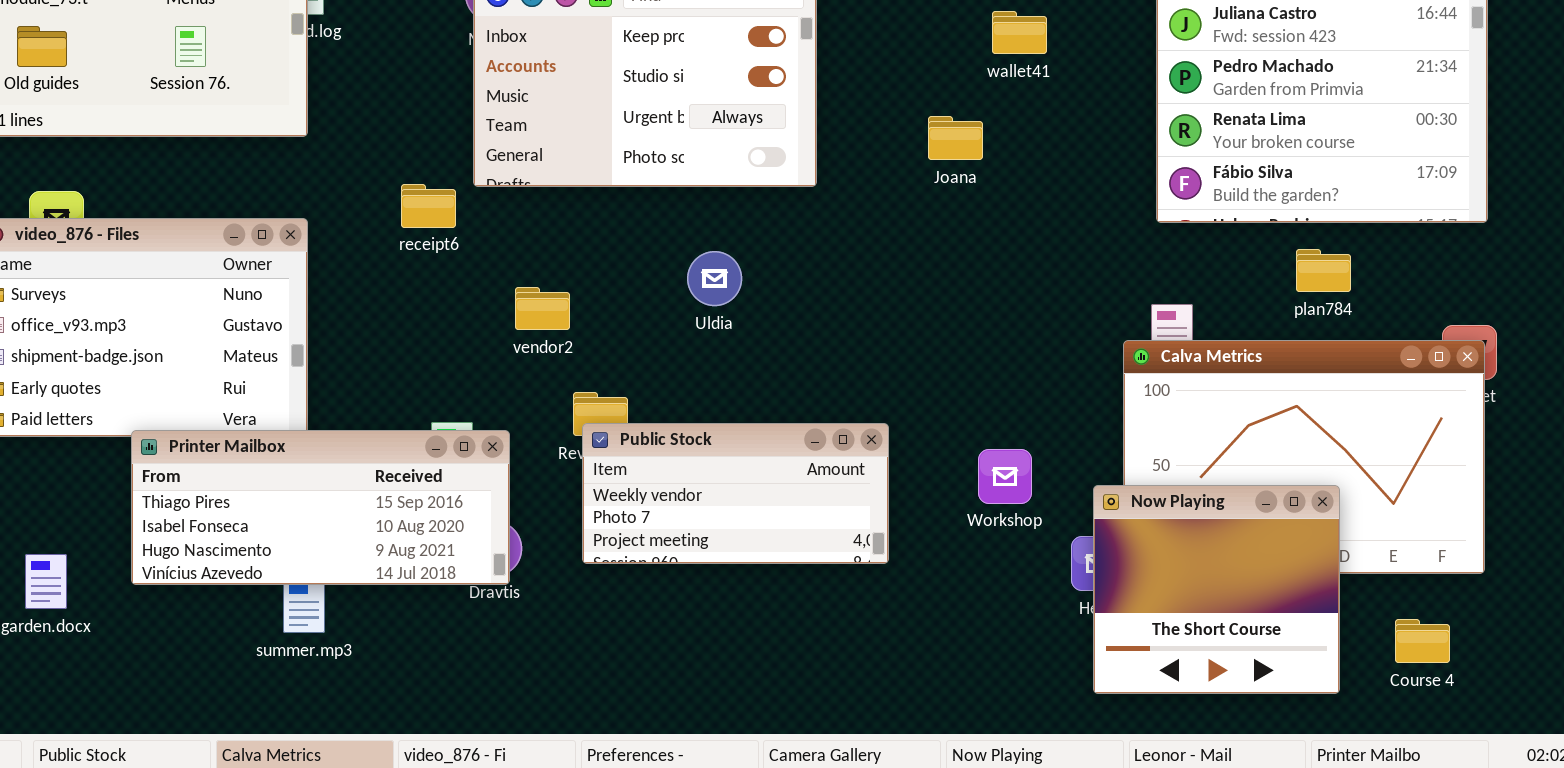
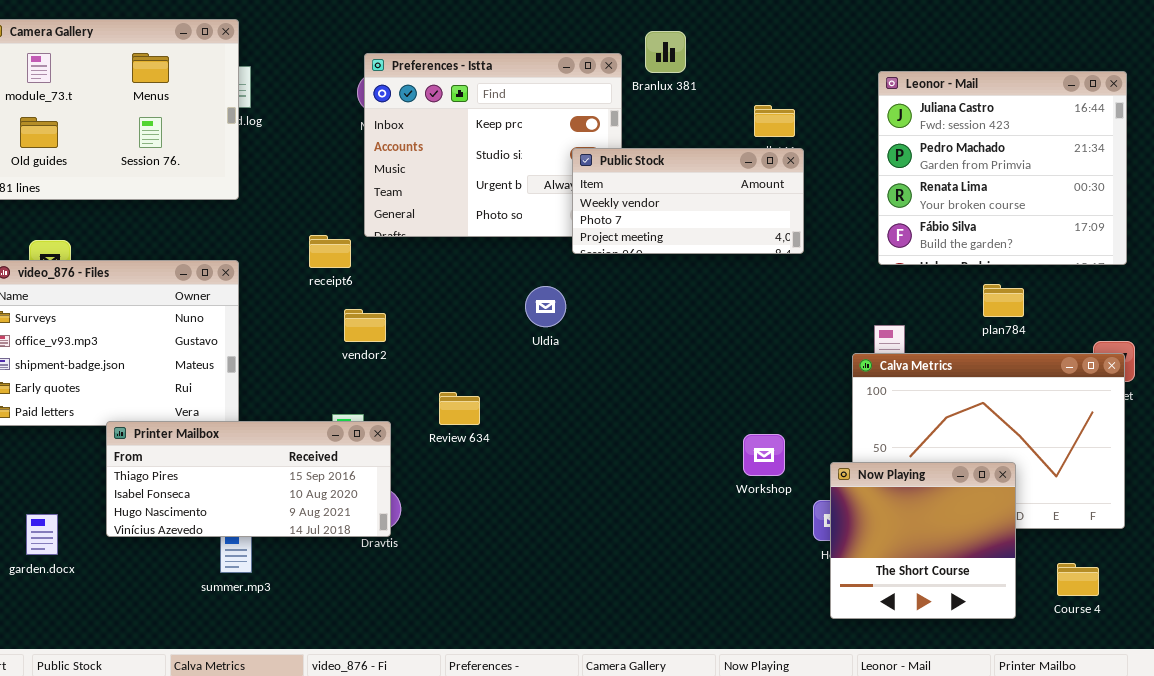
vendor2: [515,287,570,330] -> [344,309,386,342], moved
Public Stock: [582,423,889,564] -> [572,148,804,254], moved

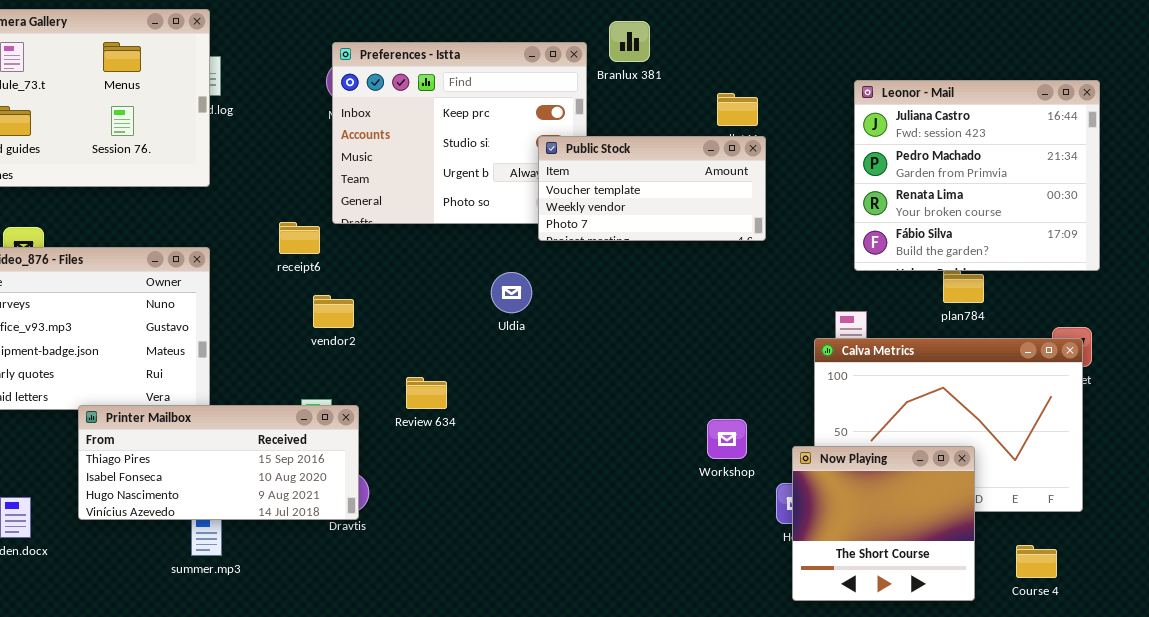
Leonor - Mail: [878,71,1127,265] -> [854,80,1100,271], moved
Public Stock: [572,148,804,254] -> [538,136,766,241], scrolled up 1 row

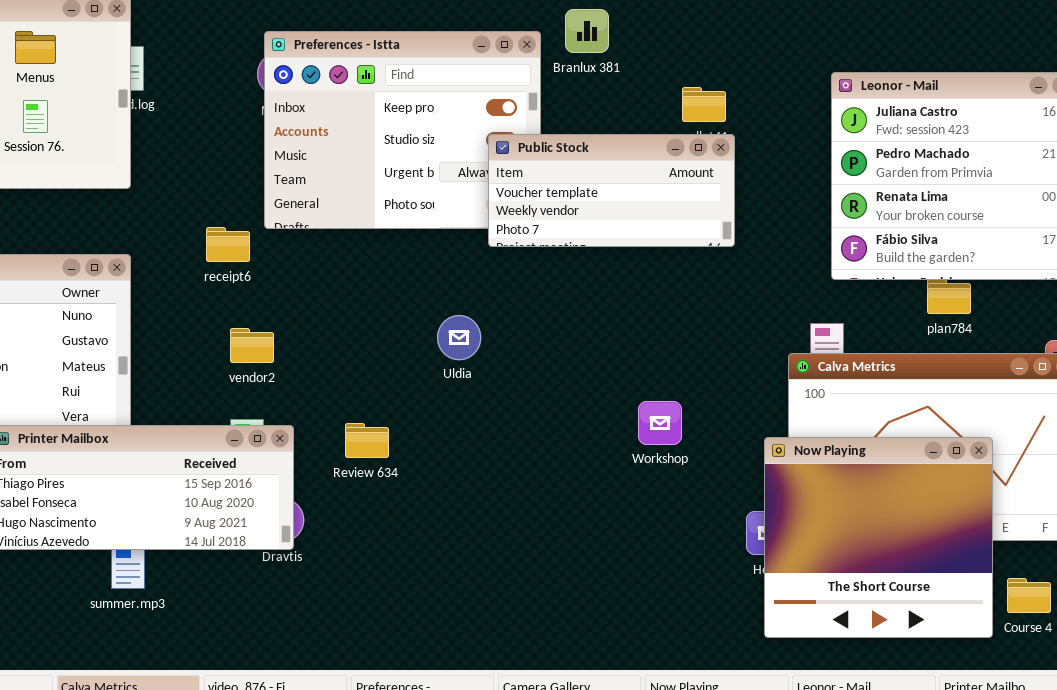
Uldia: [491,272,532,313] -> [437,315,481,360], moved
vendor2: [313,295,354,328] -> [230,328,274,363], moved
Review 634: [406,377,447,409] -> [345,423,389,458], moved
Workshop: [707,419,747,459] -> [638,401,682,445], moved
Now Playing: [792,446,975,601] -> [764,437,993,638], resized

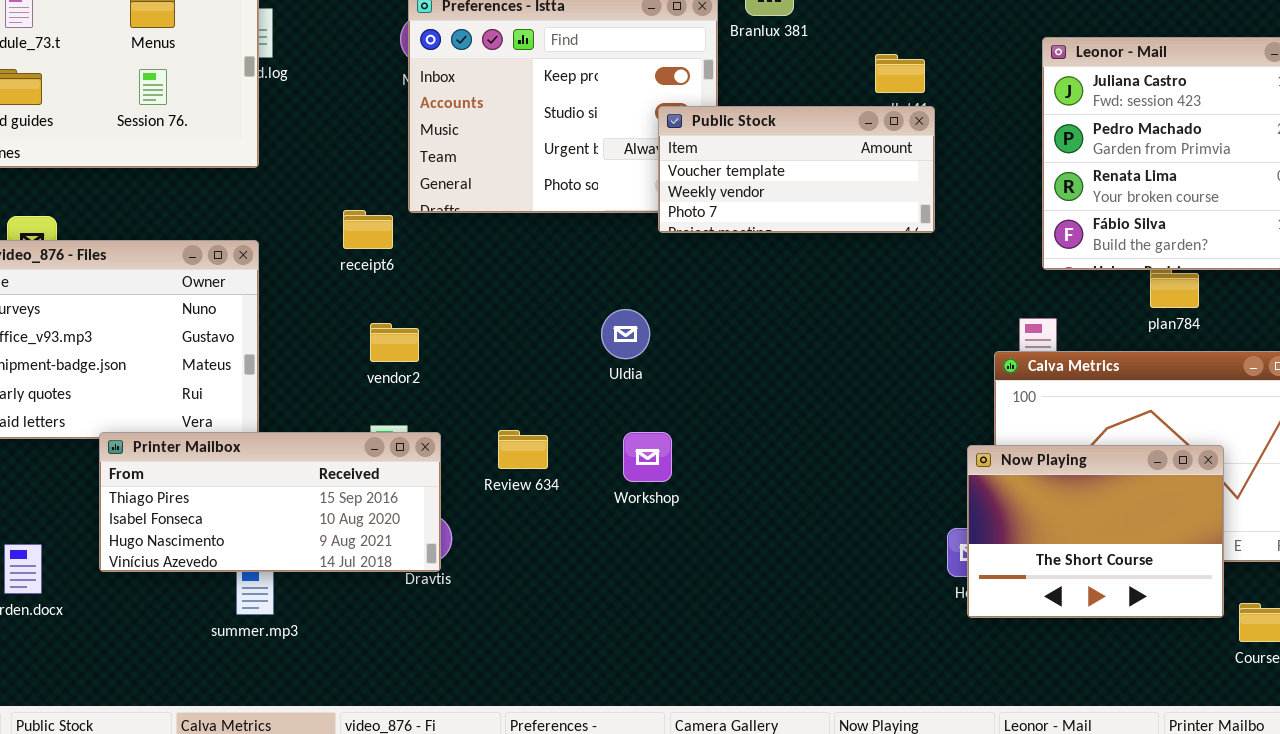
Workshop: [638,401,682,445] -> [623,432,672,482], moved
Now Playing: [764,437,993,638] -> [967,445,1224,618], resized

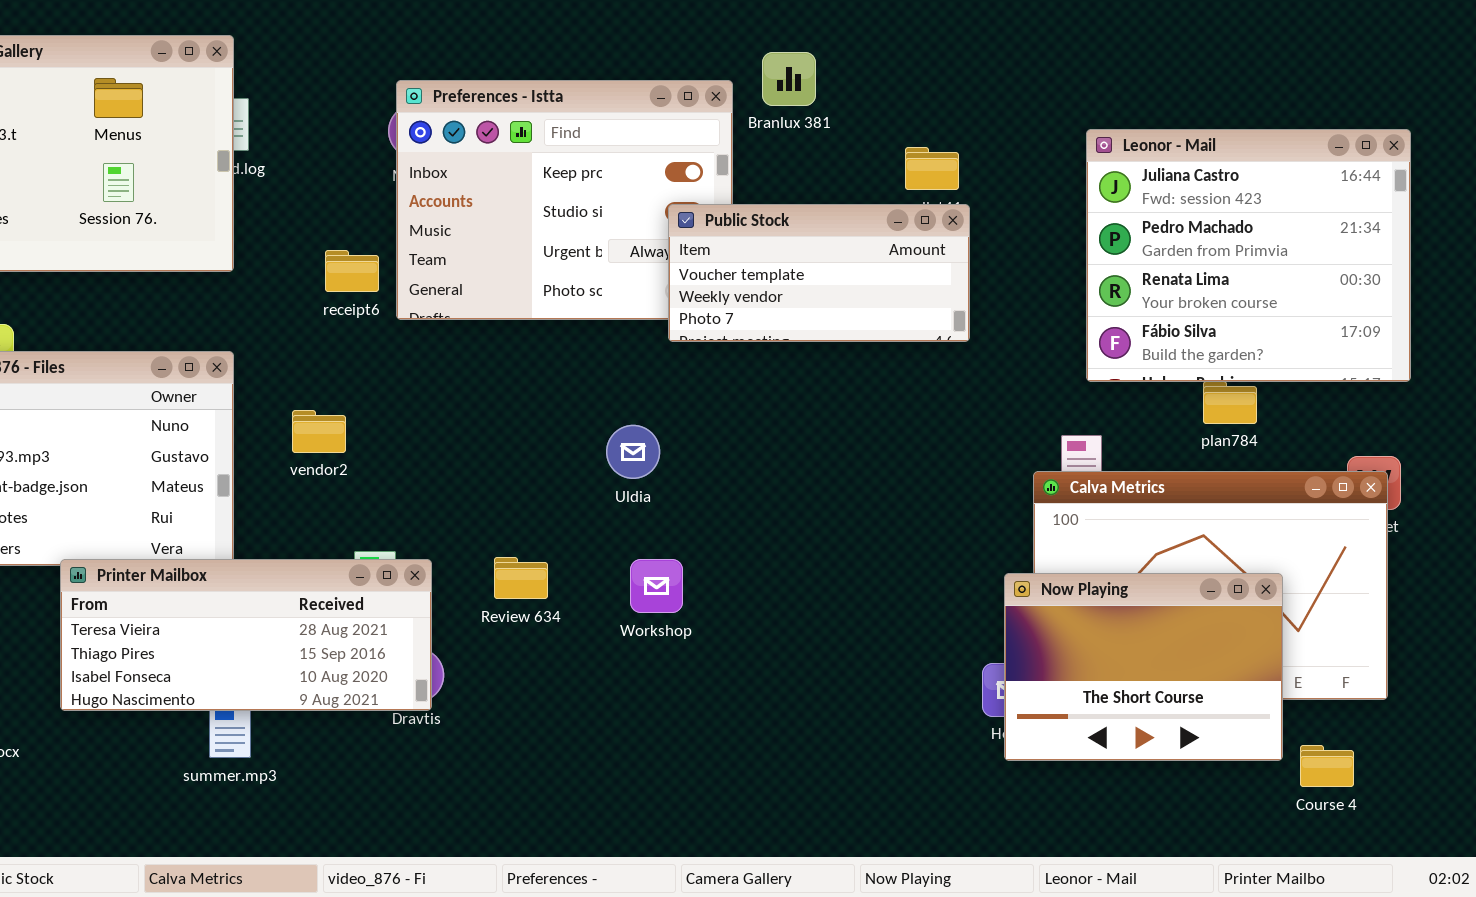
receipt6: [343,210,393,249] -> [325,250,379,292], moved
vendor2: [370,323,419,362] -> [292,410,346,453], moved
Printer Mailbox: [99,432,441,572] -> [60,559,432,711], scrolled up 1 row

